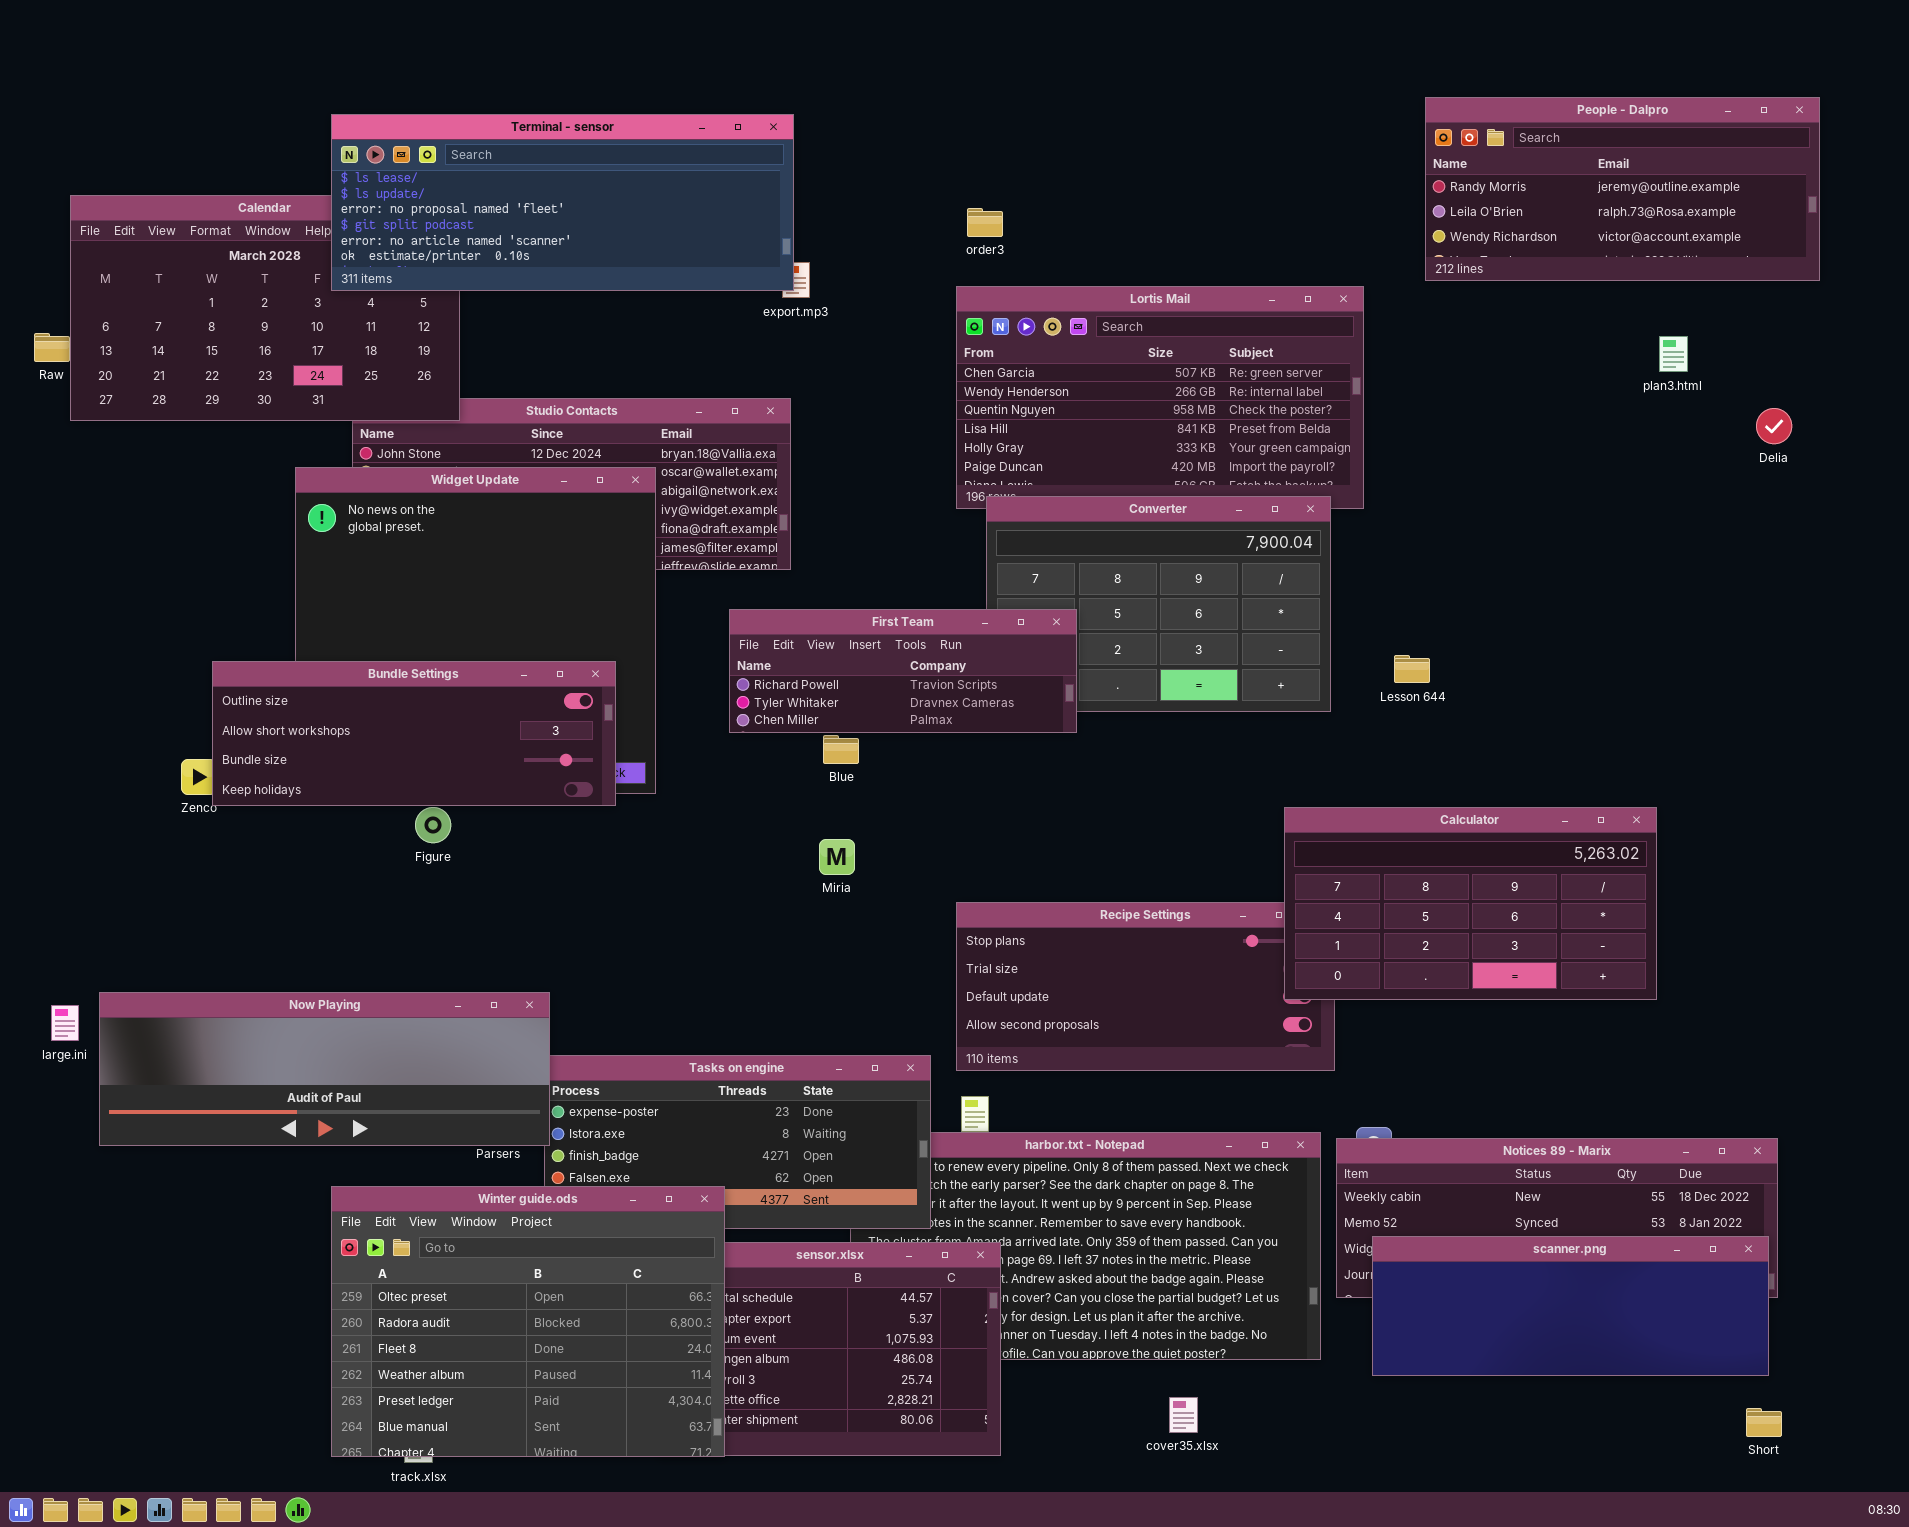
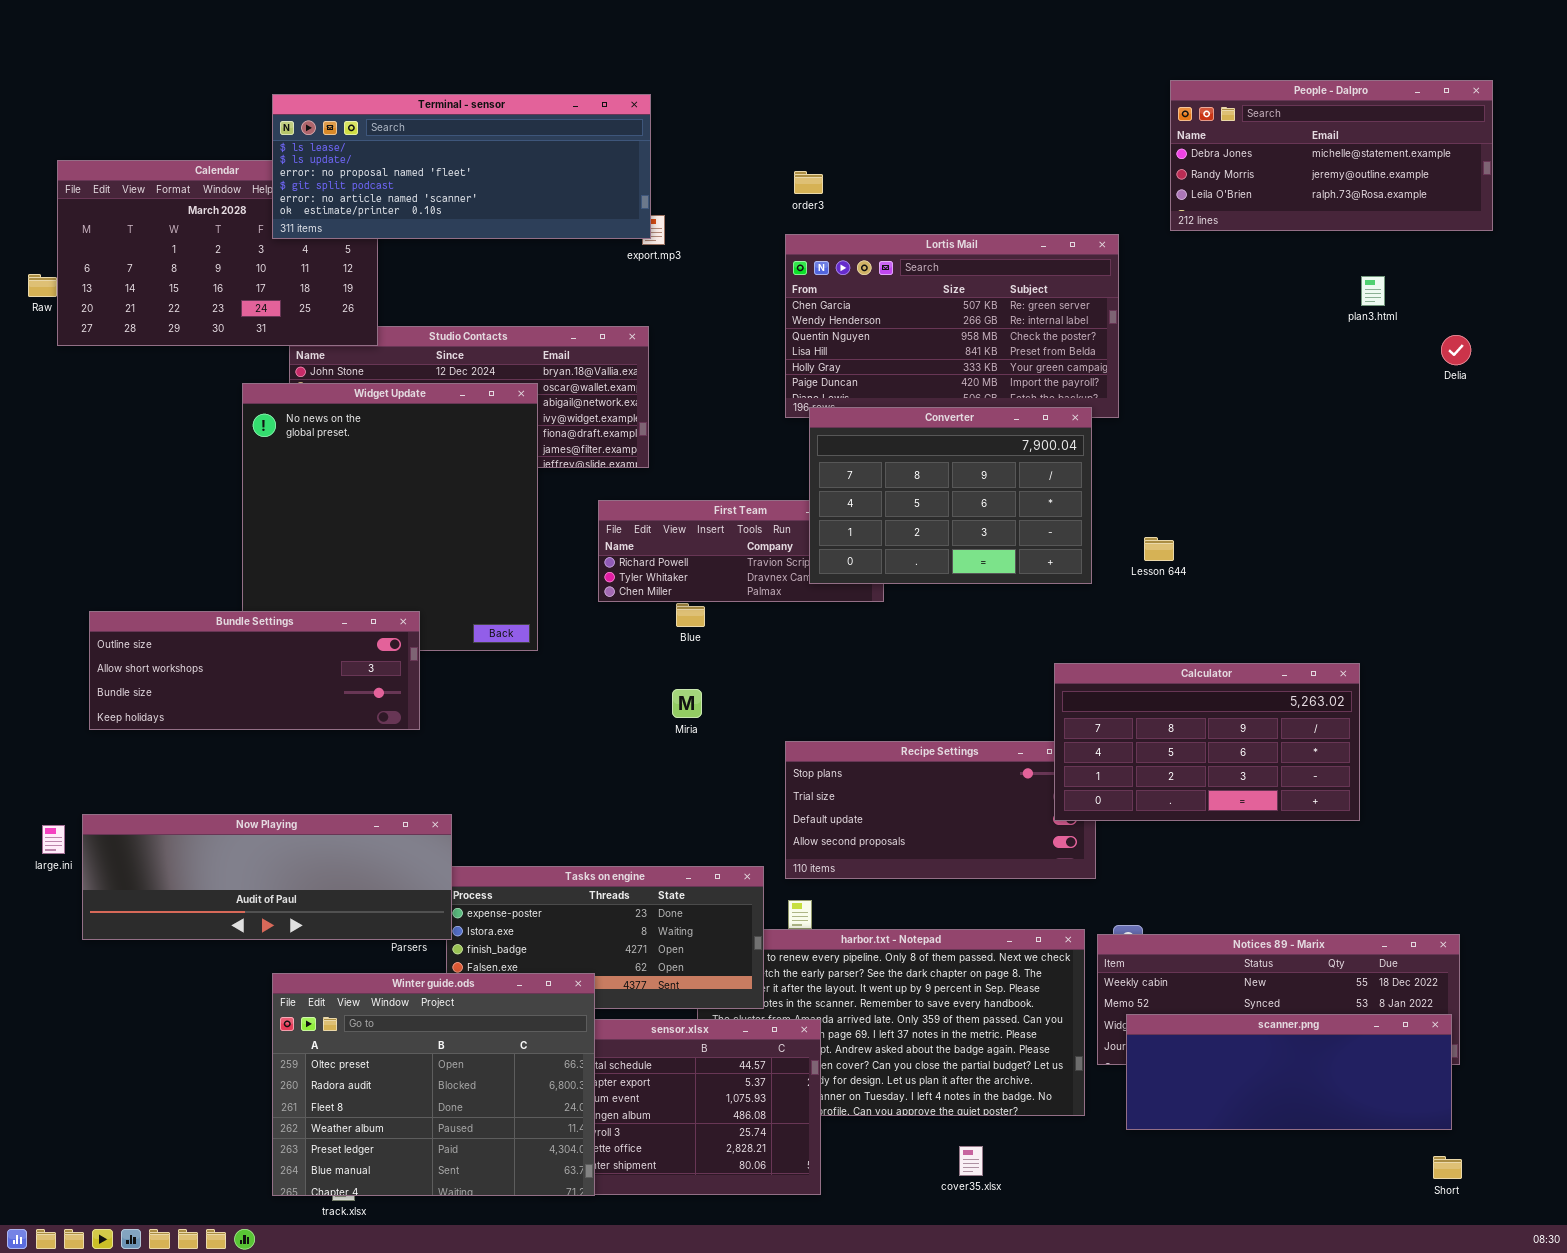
People - Dalpro: [1425,97,1820,281] -> [1170,80,1493,231], scrolled up 1 row
Converter: [986,496,1331,712] -> [809,407,1092,584], raised
Bundle Settings: [212,661,616,806] -> [89,611,420,730], moved

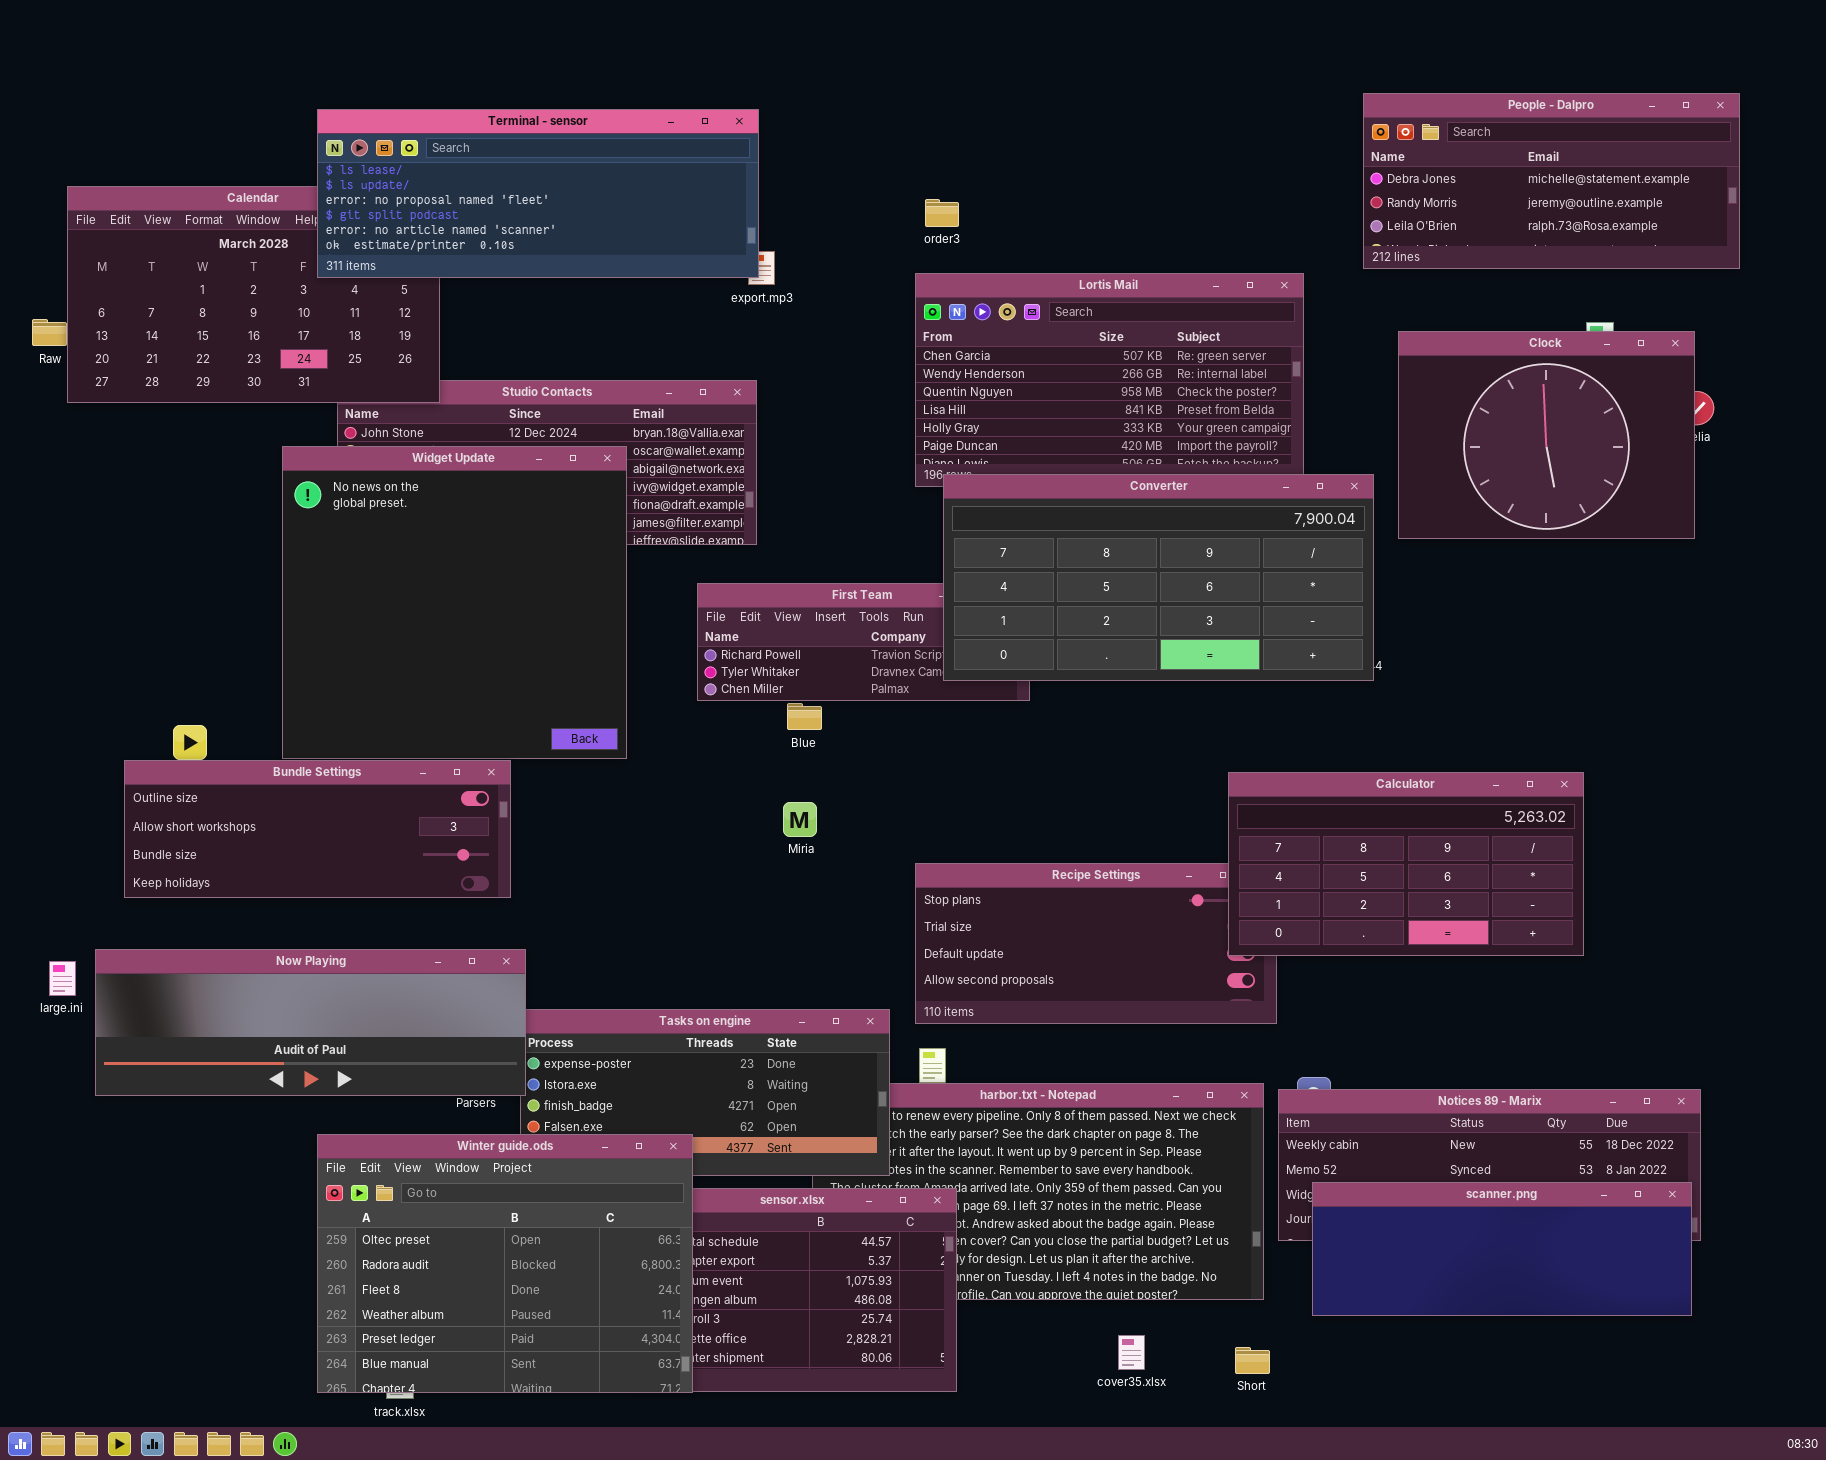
Clock: none -> [1398,331,1695,539], opened
Converter: [809,407,1092,584] -> [943,474,1374,681], resized
Bundle Settings: [89,611,420,730] -> [124,760,511,898], moved
Short: [1433,1156,1462,1179] -> [1235,1347,1270,1374], moved

